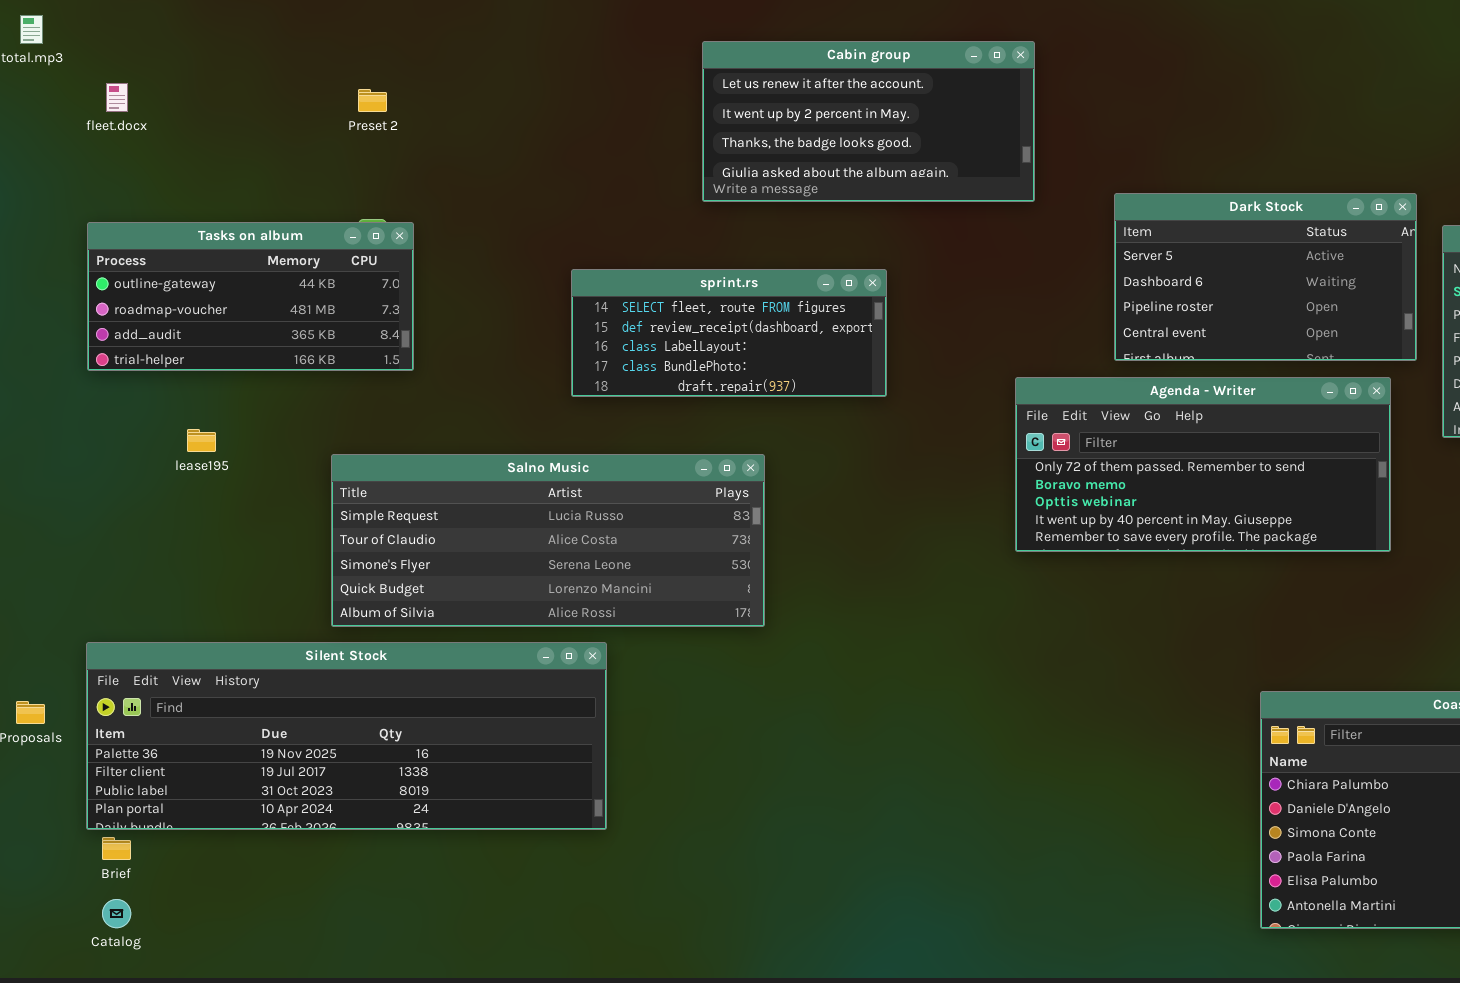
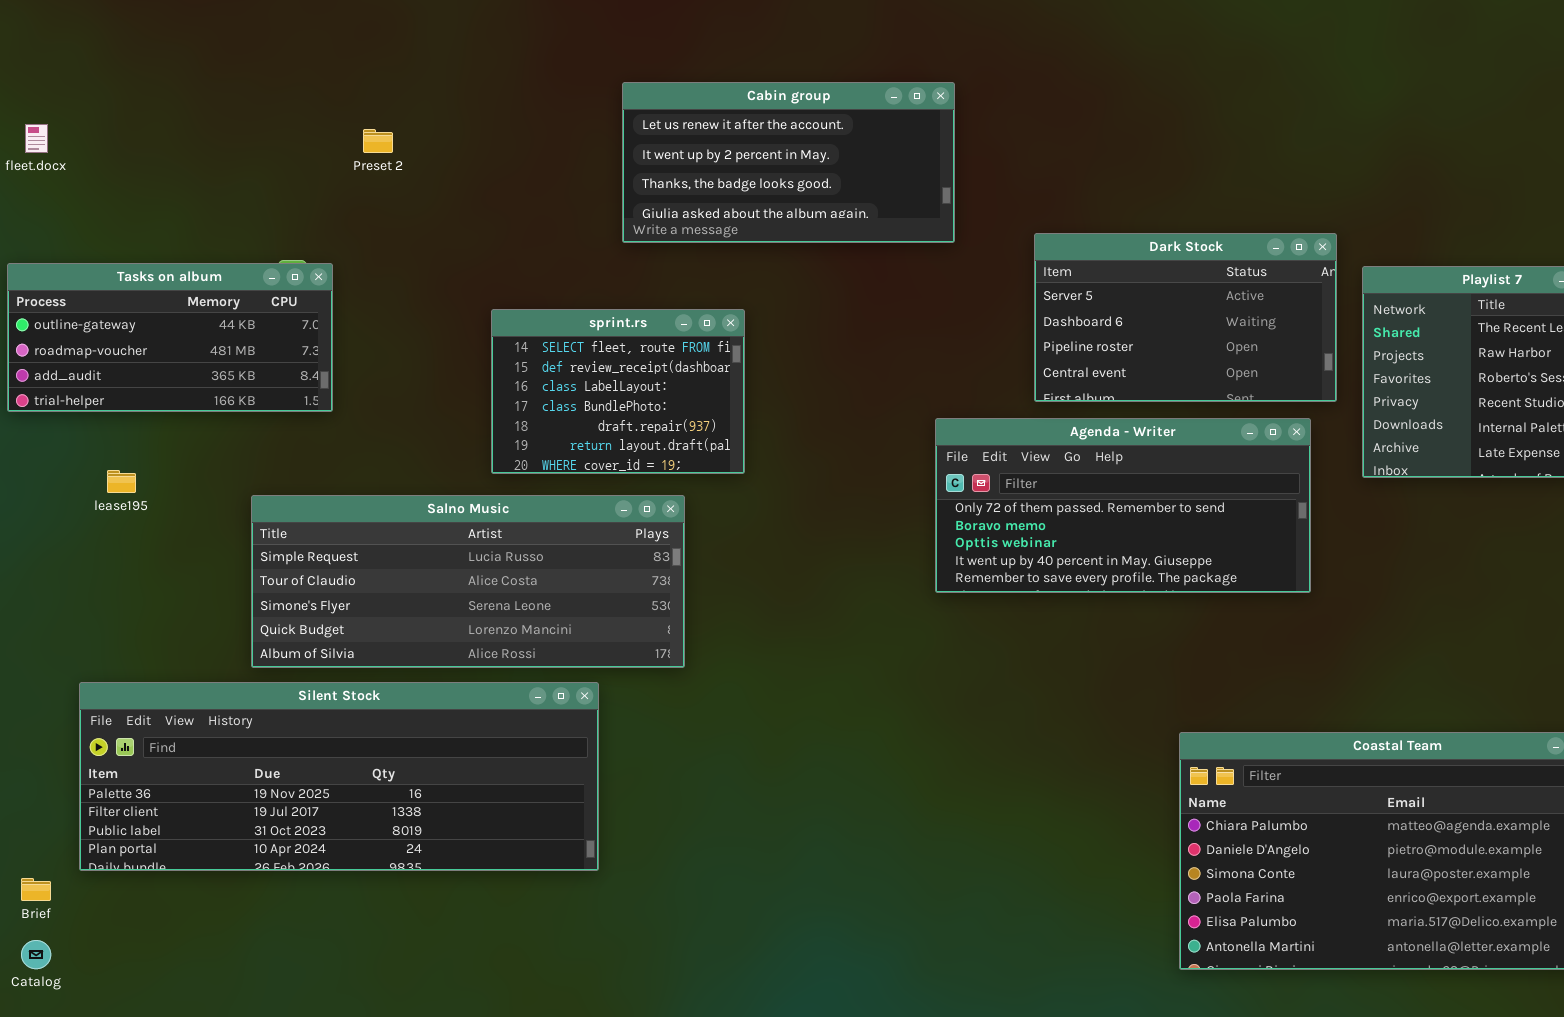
Preset 2: [358,89,387,112] -> [363,129,393,153], moved
sprint.rs: [571,269,887,397] -> [491,309,745,474], resized
Silent Stock: [86,642,607,830] -> [79,682,599,871], moved

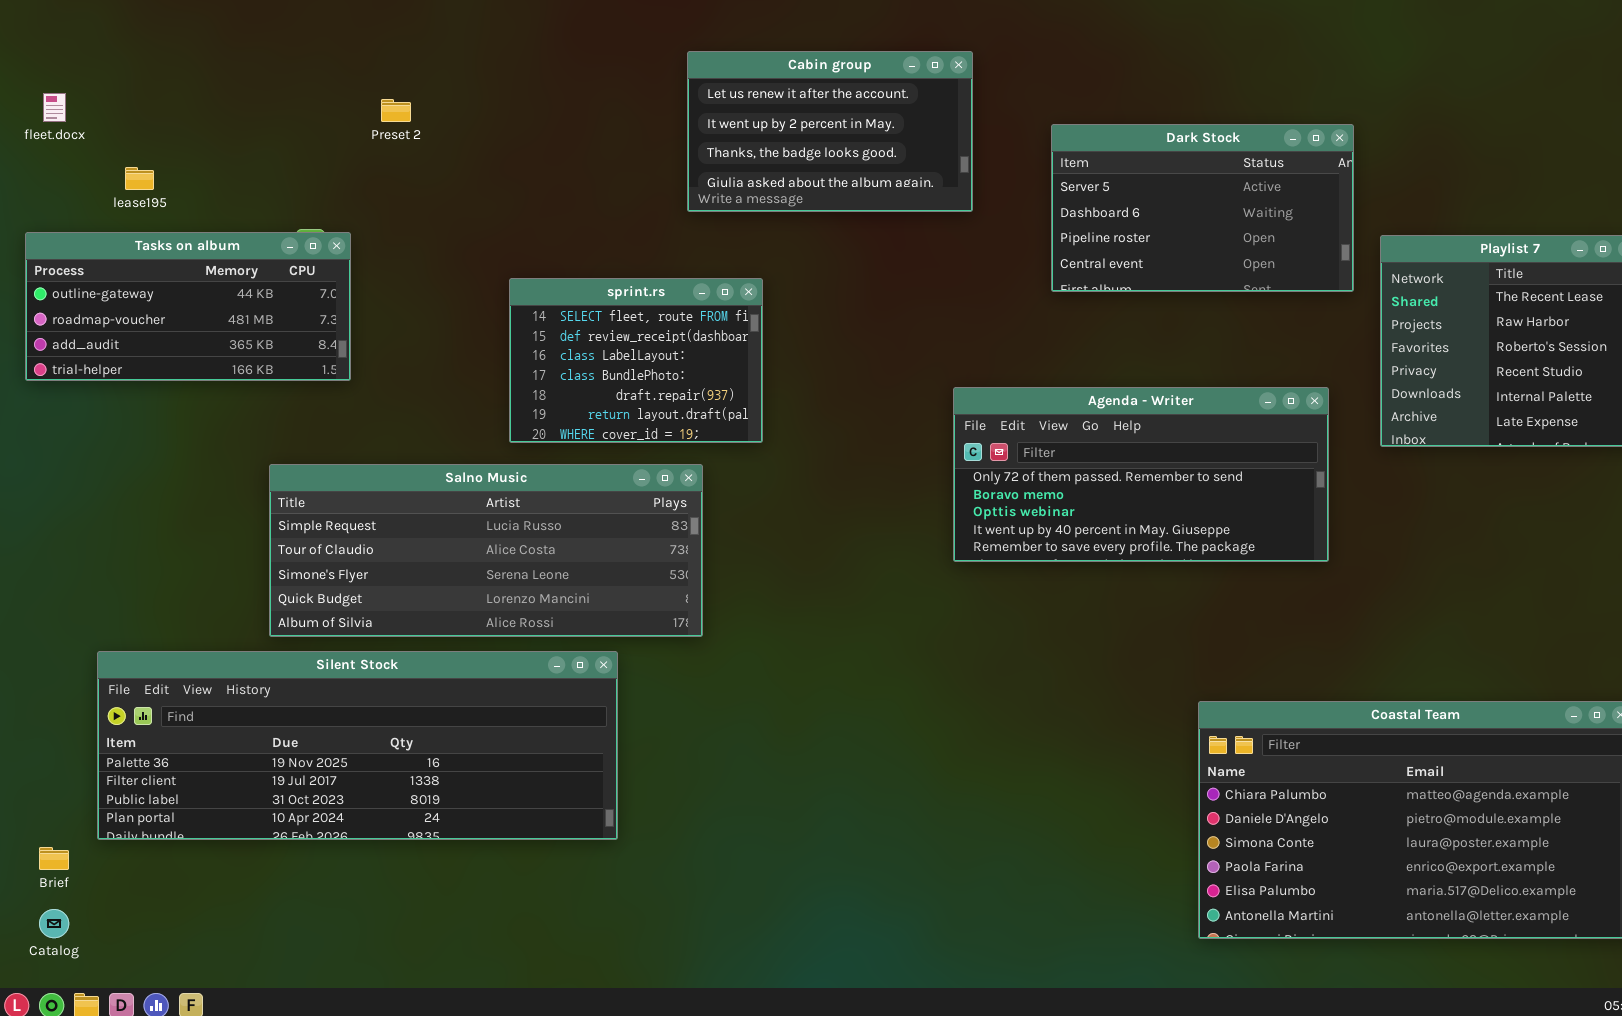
Cabin group: [622,82,955,243] -> [687,51,973,212], resized
Dark Stock: [1034,233,1337,402] -> [1051,124,1354,292], moved
lease195: [107,470,136,493] -> [125,167,154,190], moved

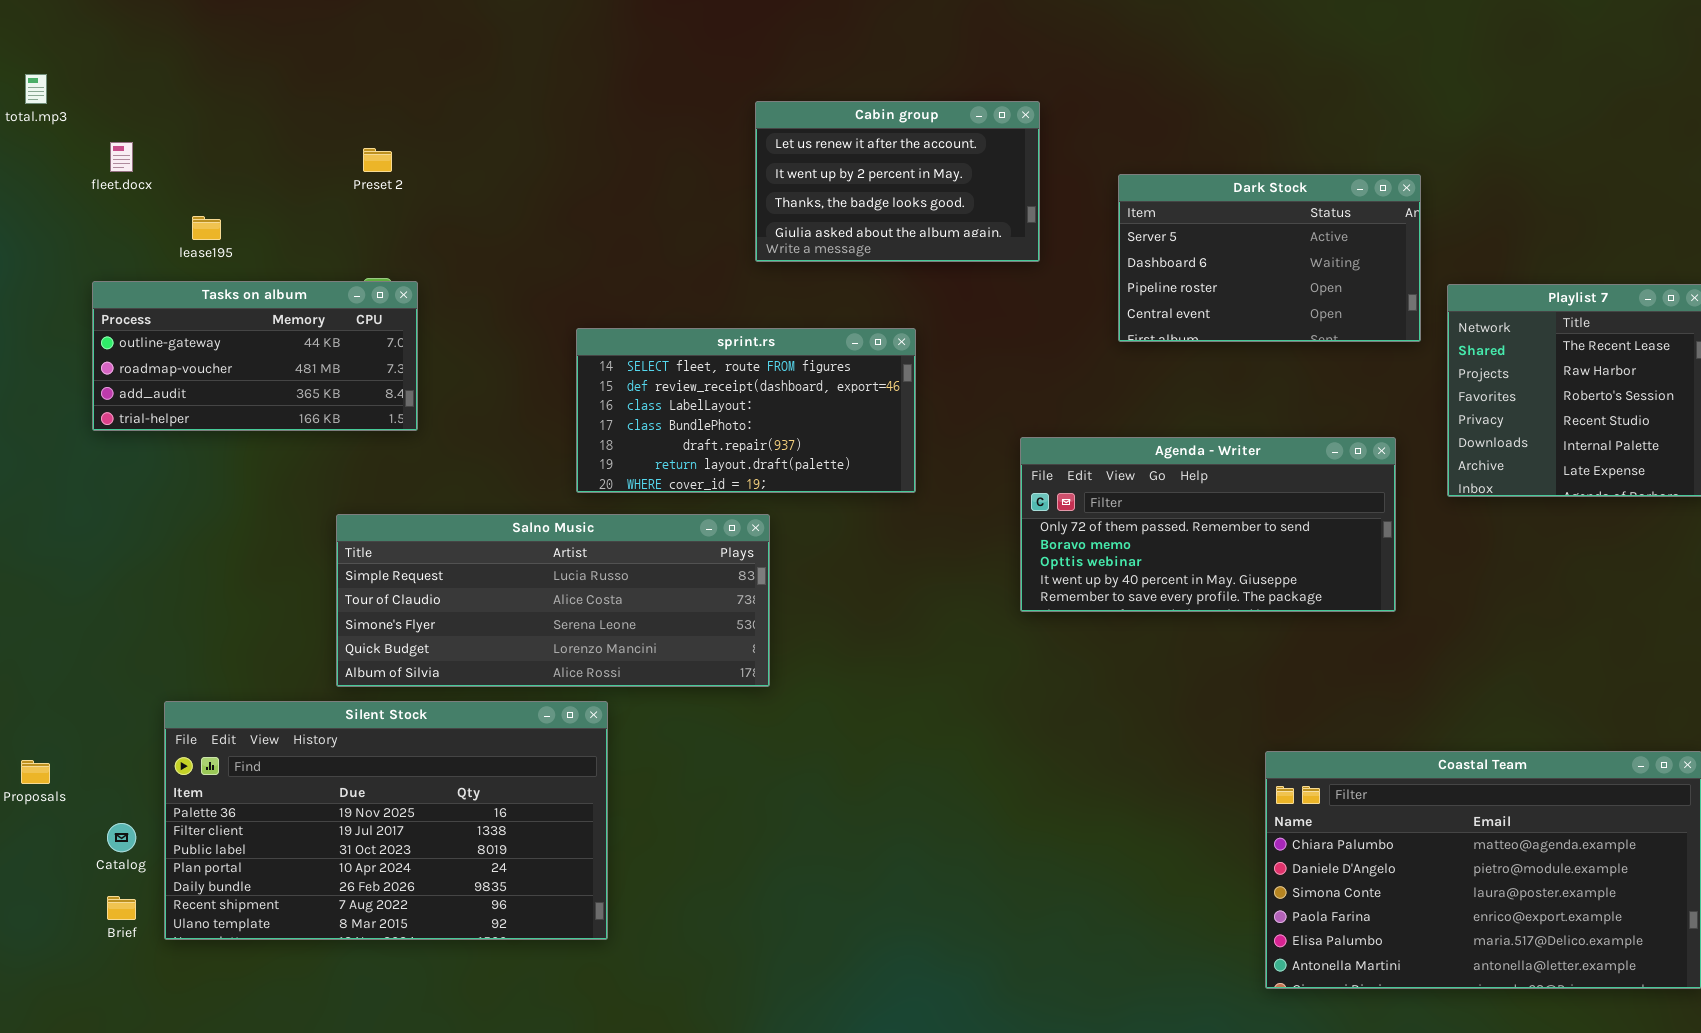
Preset 2: [381,99,411,122] -> [363,148,392,172], moved
sprint.rs: [509,278,763,443] -> [576,328,916,493], resized
Silent Stock: [97,651,618,840] -> [164,701,608,940], resized
Catalog: [39,909,69,938] -> [107,823,136,852], moved

